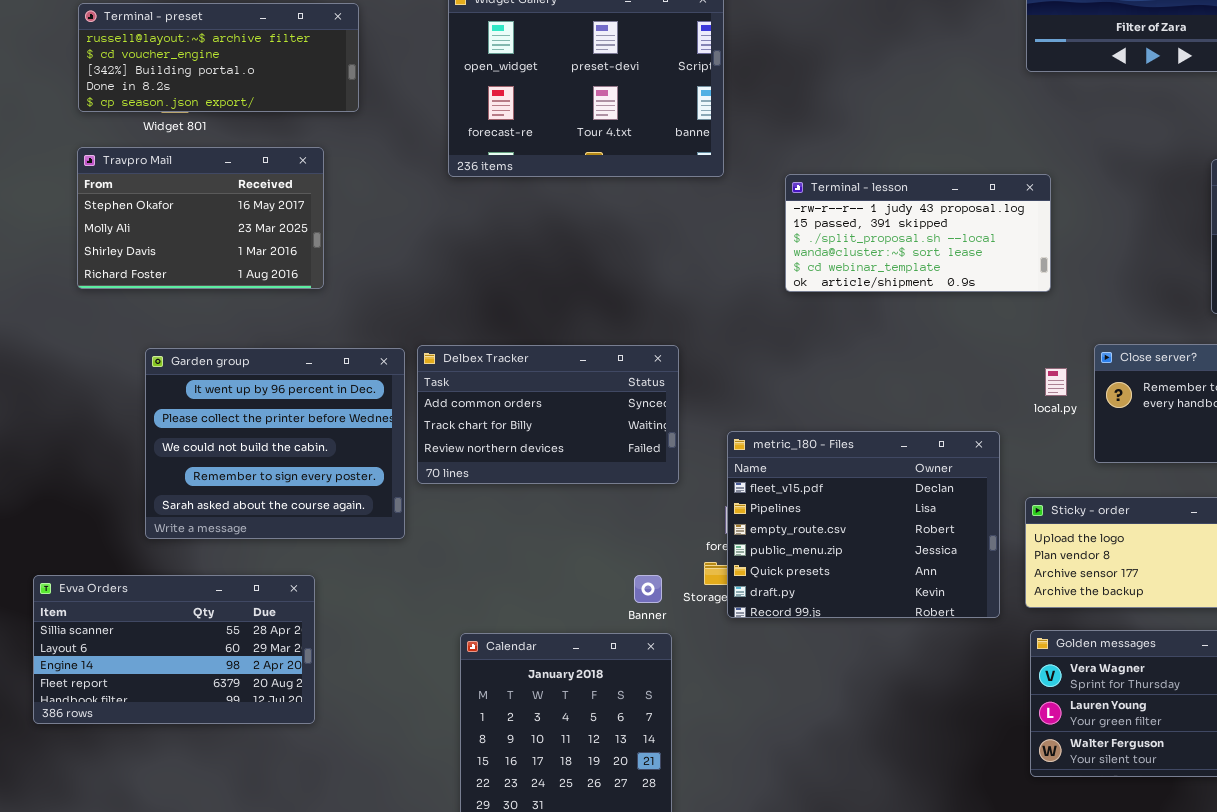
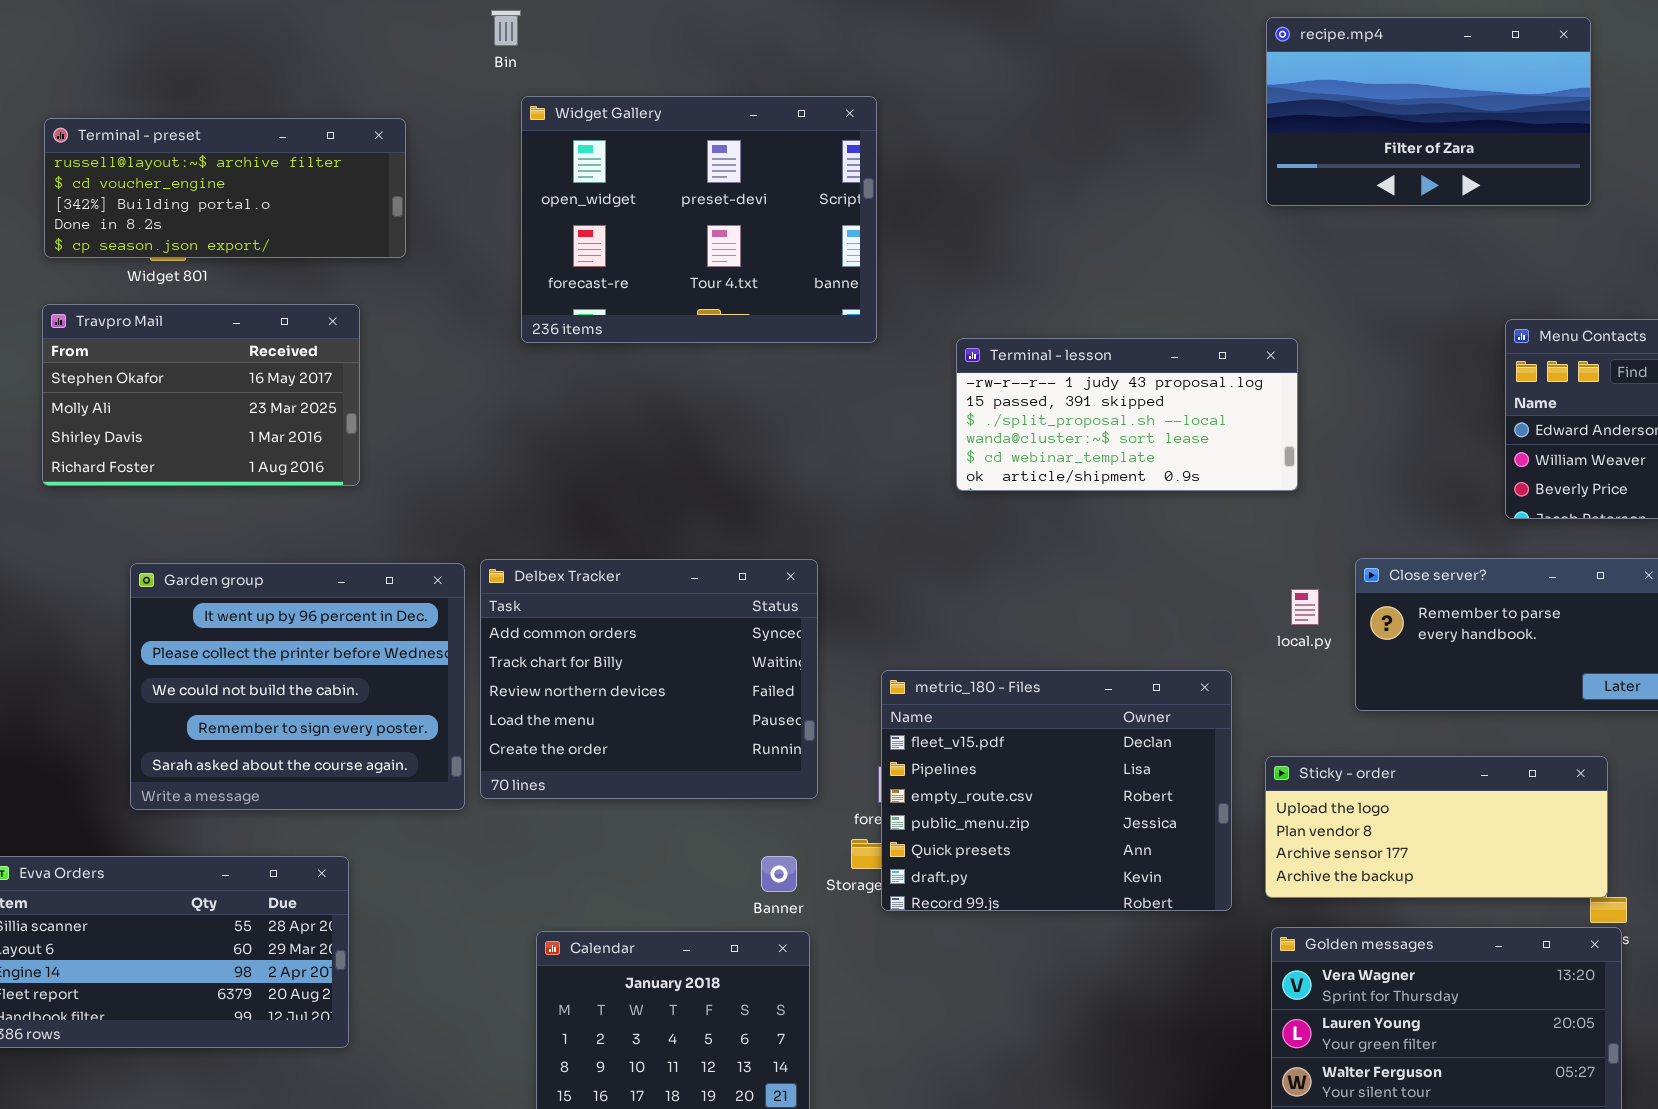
Delbex Tracker: [417,345,679,484] -> [480,559,818,799], resized

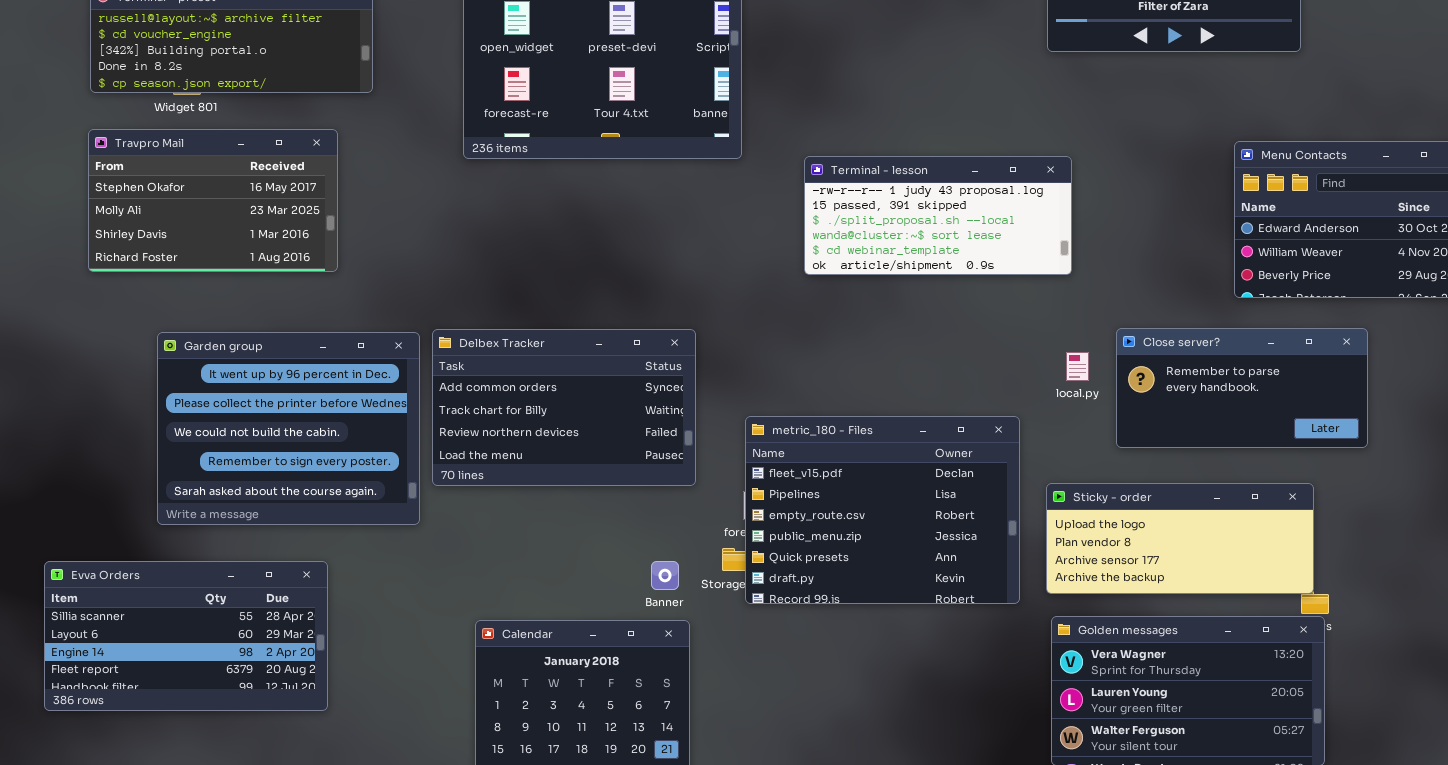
Delbex Tracker: [480,559,818,799] -> [432,329,696,486], resized

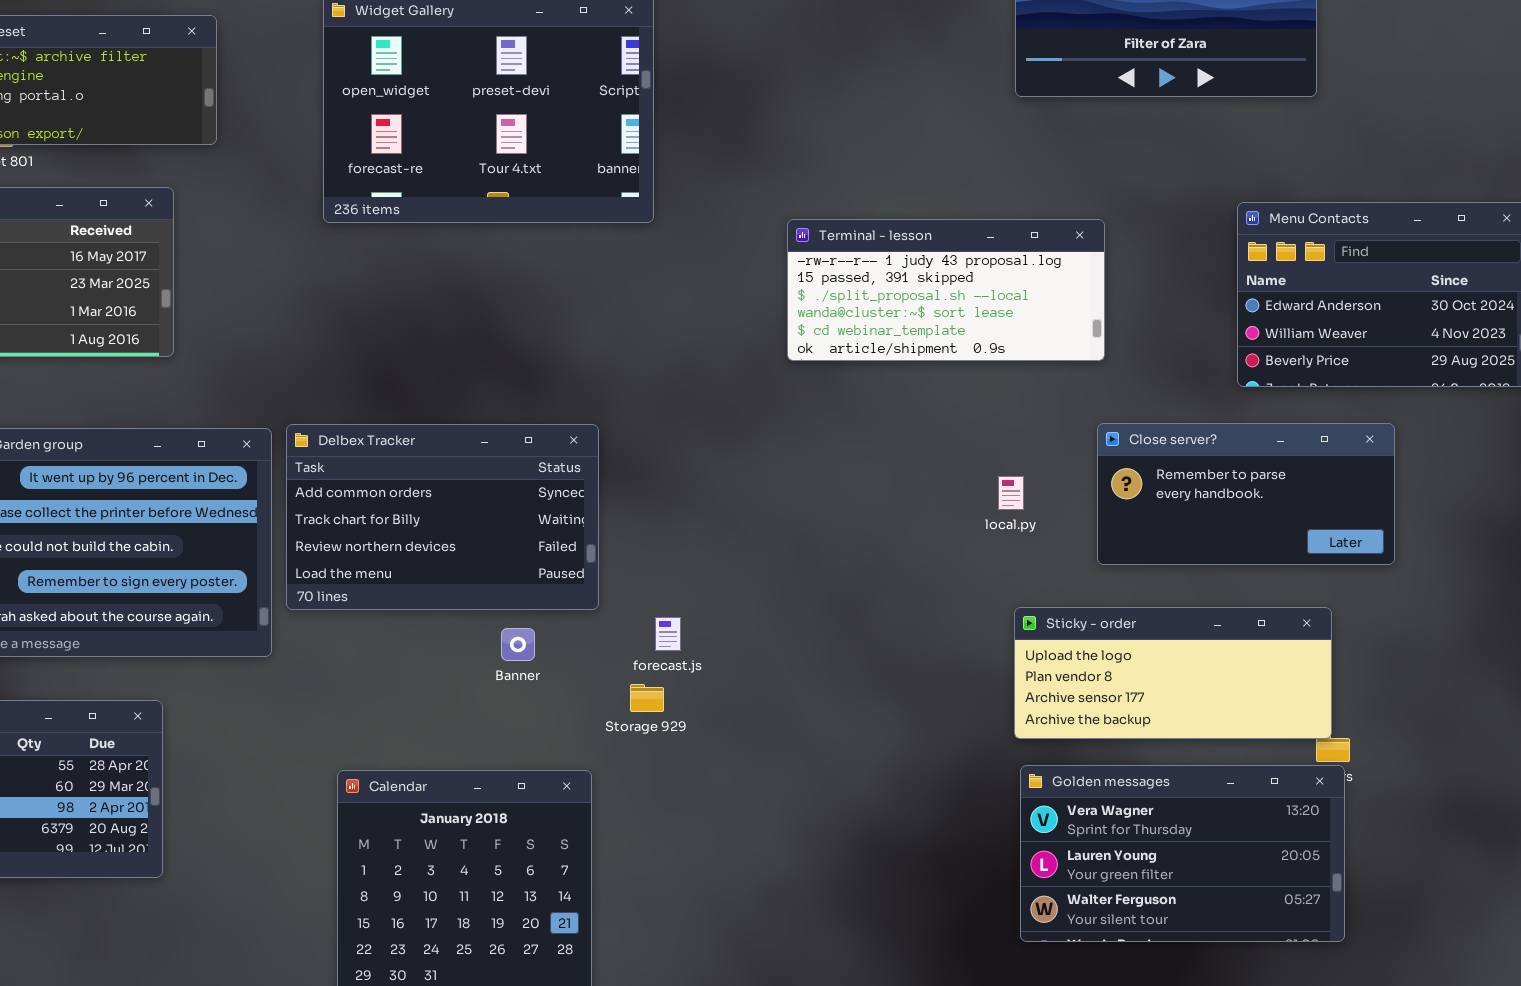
Terminal - lesson: [804,156,1072,275] -> [787,219,1105,361], moved
local.py: [1066,352,1089,381] -> [998,476,1024,510], moved
metric_180 - Files: [745,416,1020,604] -> none, closed
Banner: [651,561,679,590] -> [501,628,535,661], moved

